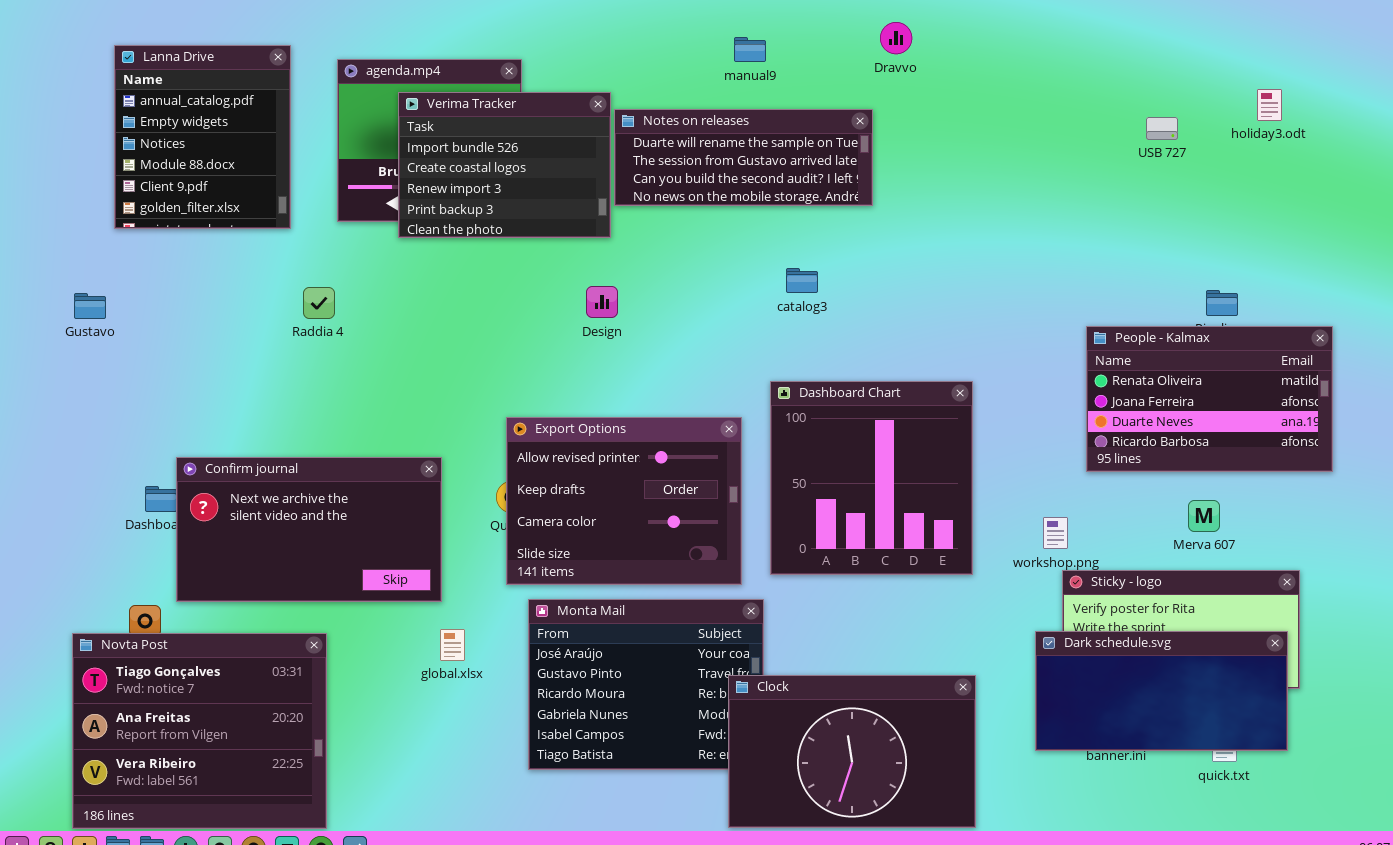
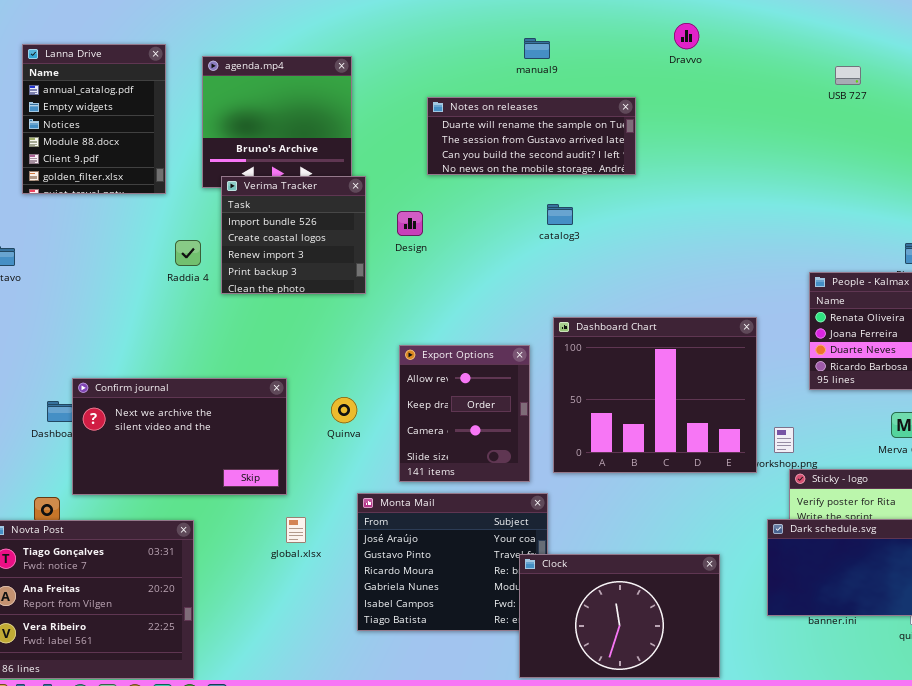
Dravvo: [880,22,912,54] -> [674,23,699,49], moved
Verima Tracker: [398,92,611,238] -> [221,176,366,294], moved, resized
USB 727: [1146,117,1178,140] -> [835,66,861,85], moved
catalog3: [786,268,818,293] -> [547,204,573,225], moved
Design: [586,286,618,318] -> [397,211,423,236], moved
Dashboard Chart: [770,381,973,575] -> [553,317,757,473], resized
Export Options: [506,417,742,585] -> [399,345,530,482], resized

